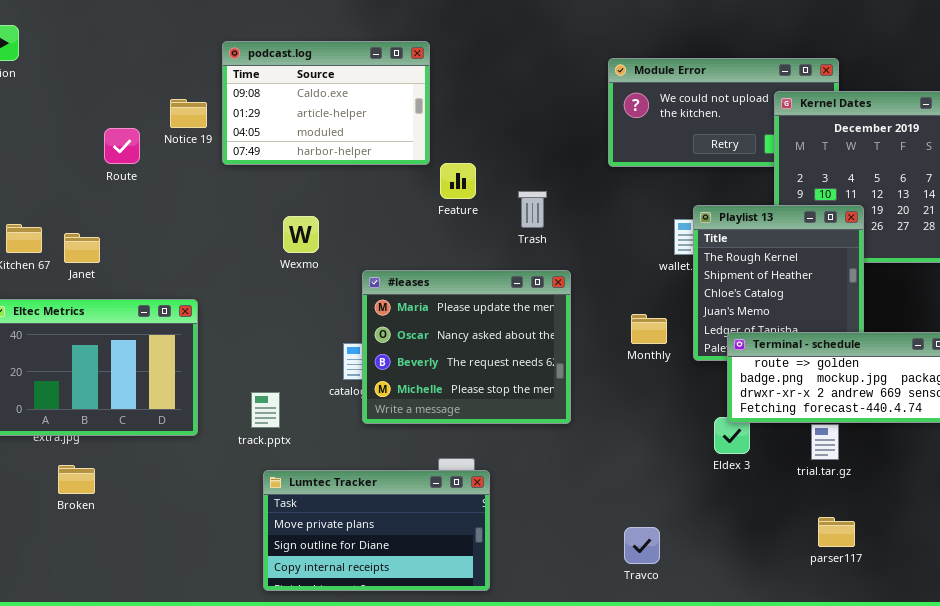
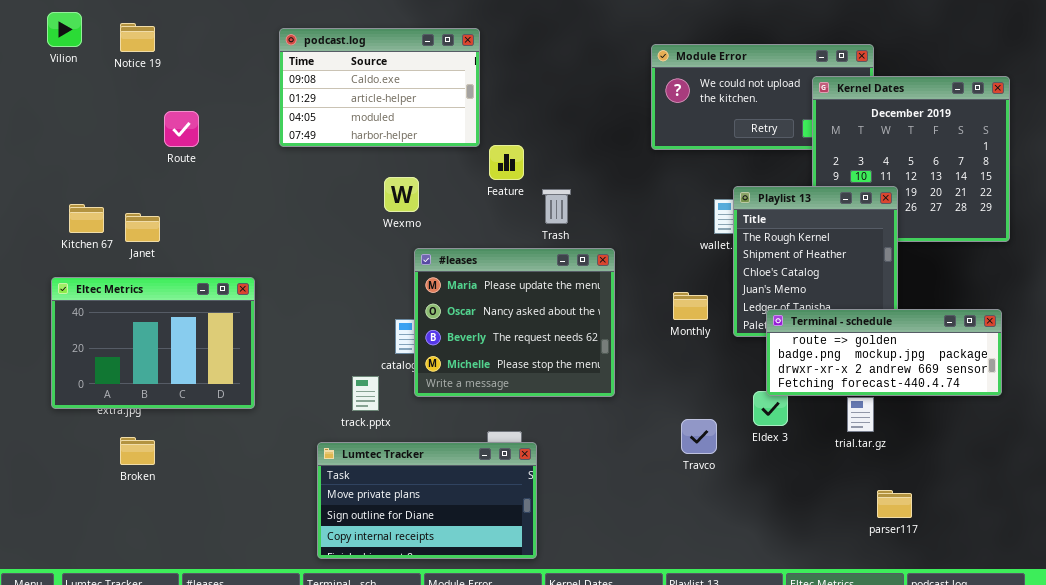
Notice 19: [170,99,207,128] -> [120,23,155,52], moved
Trash: [518,191,547,228] -> [542,189,571,224], moved
Wexmo: [283,216,319,253] -> [384,177,419,212], moved
track.pptx: [251,392,280,428] -> [352,376,379,411], moved
parser117: [818,517,855,547] -> [877,490,912,518], moved
Travco: [624,527,660,564] -> [681,419,717,454], moved

